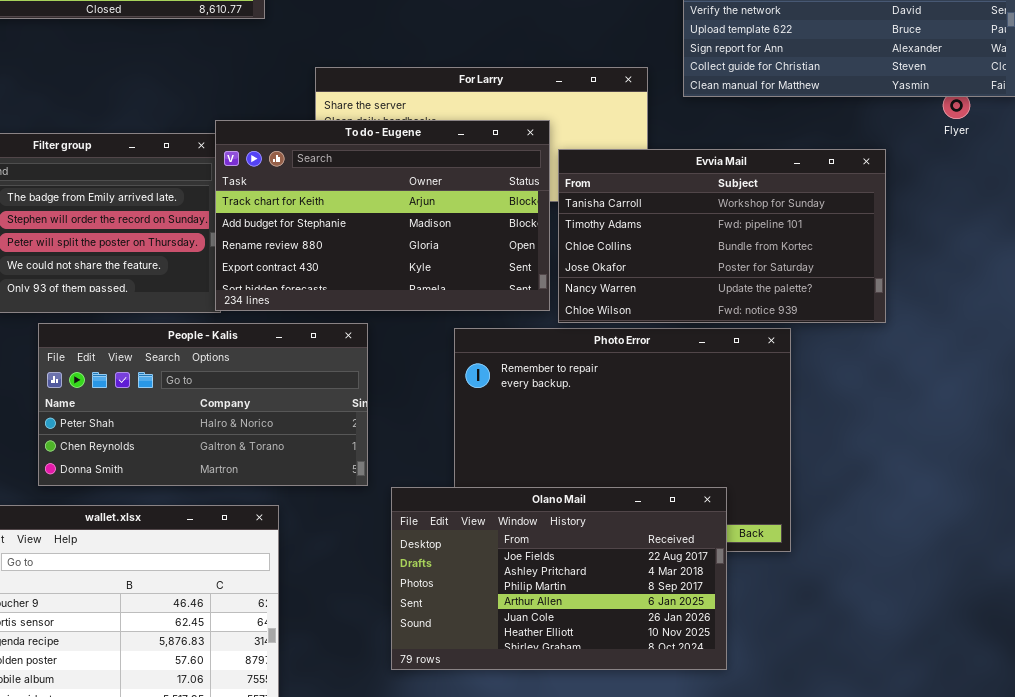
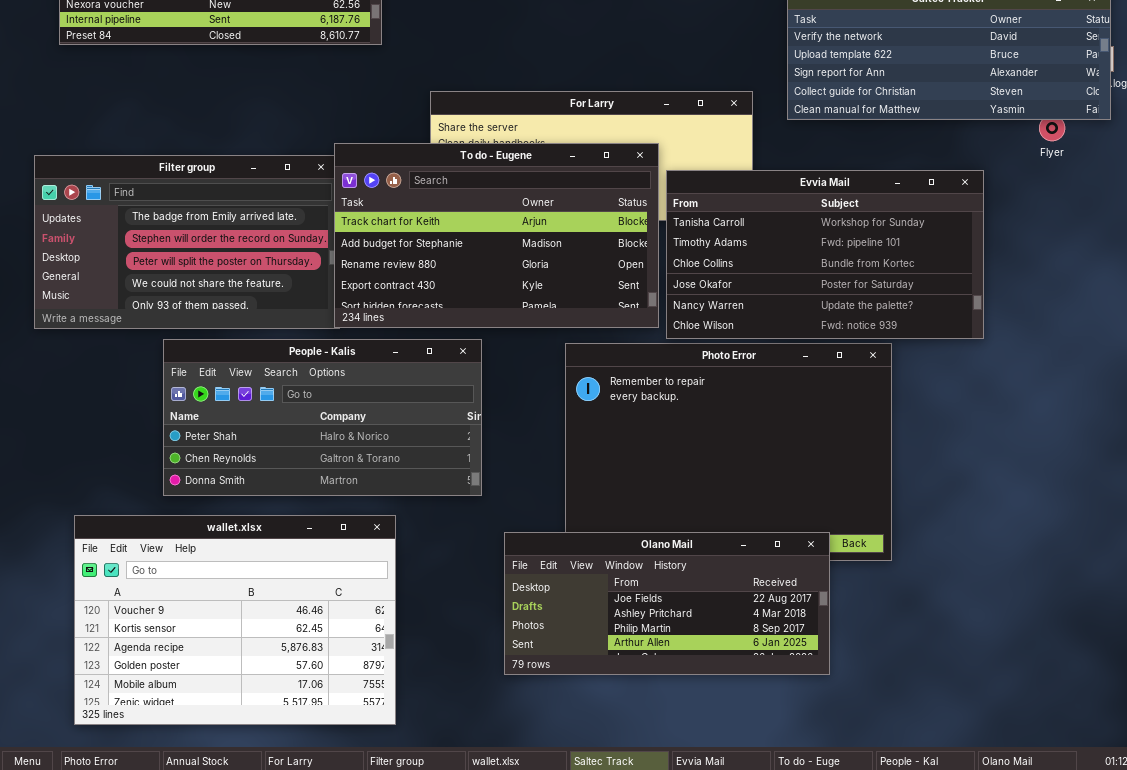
Olano Mail: [391,487,727,670] -> [504,532,830,675], resized

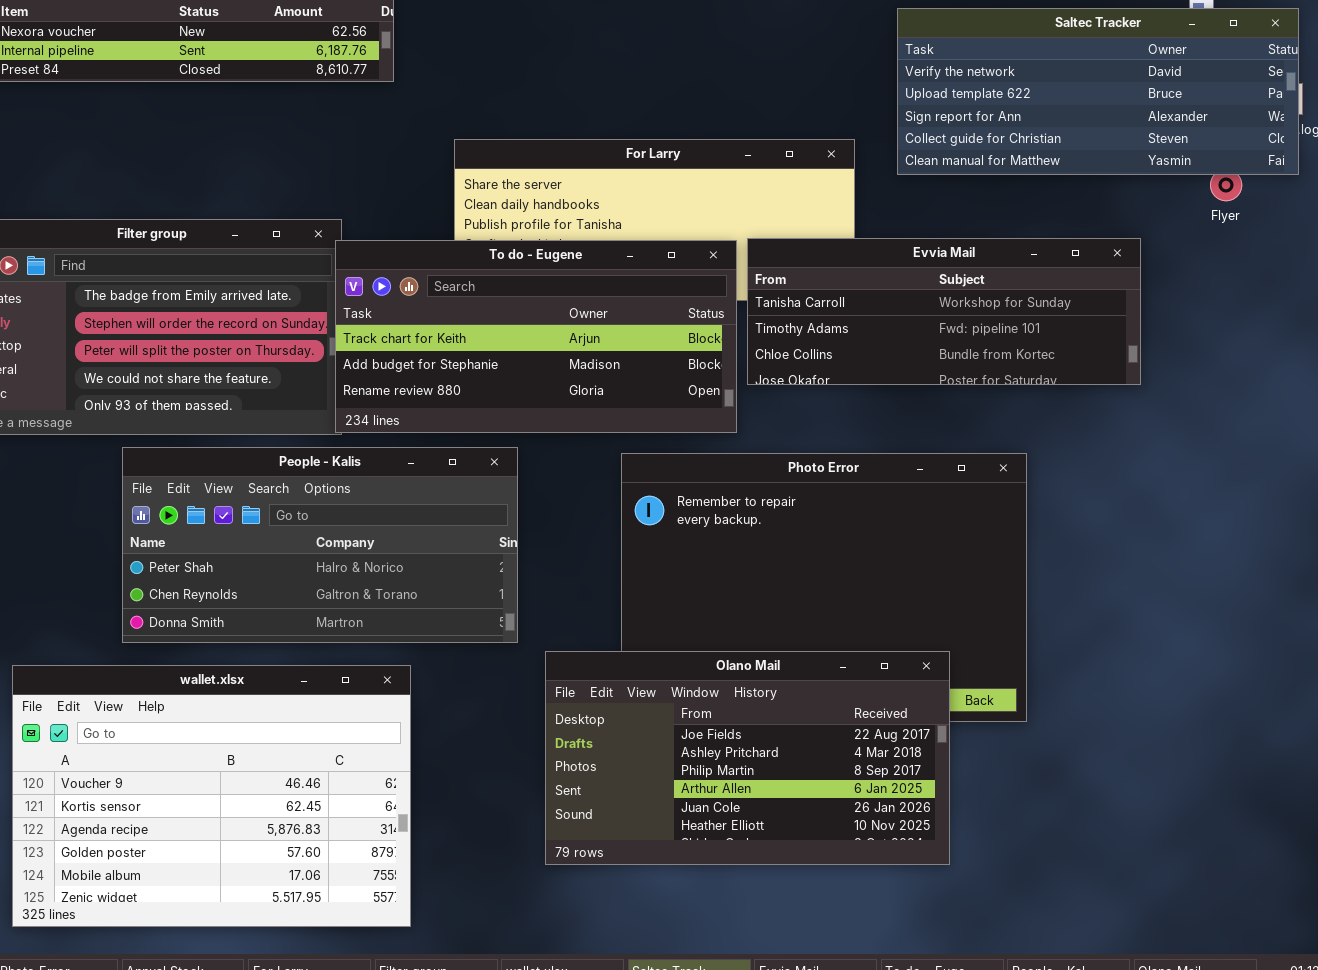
To do - Eugene: [334,143,659,328] -> [335,240,737,433], resized
Evvia Mail: [666,170,984,339] -> [747,238,1141,385], resized
Olano Mail: [504,532,830,675] -> [545,651,950,865], resized

